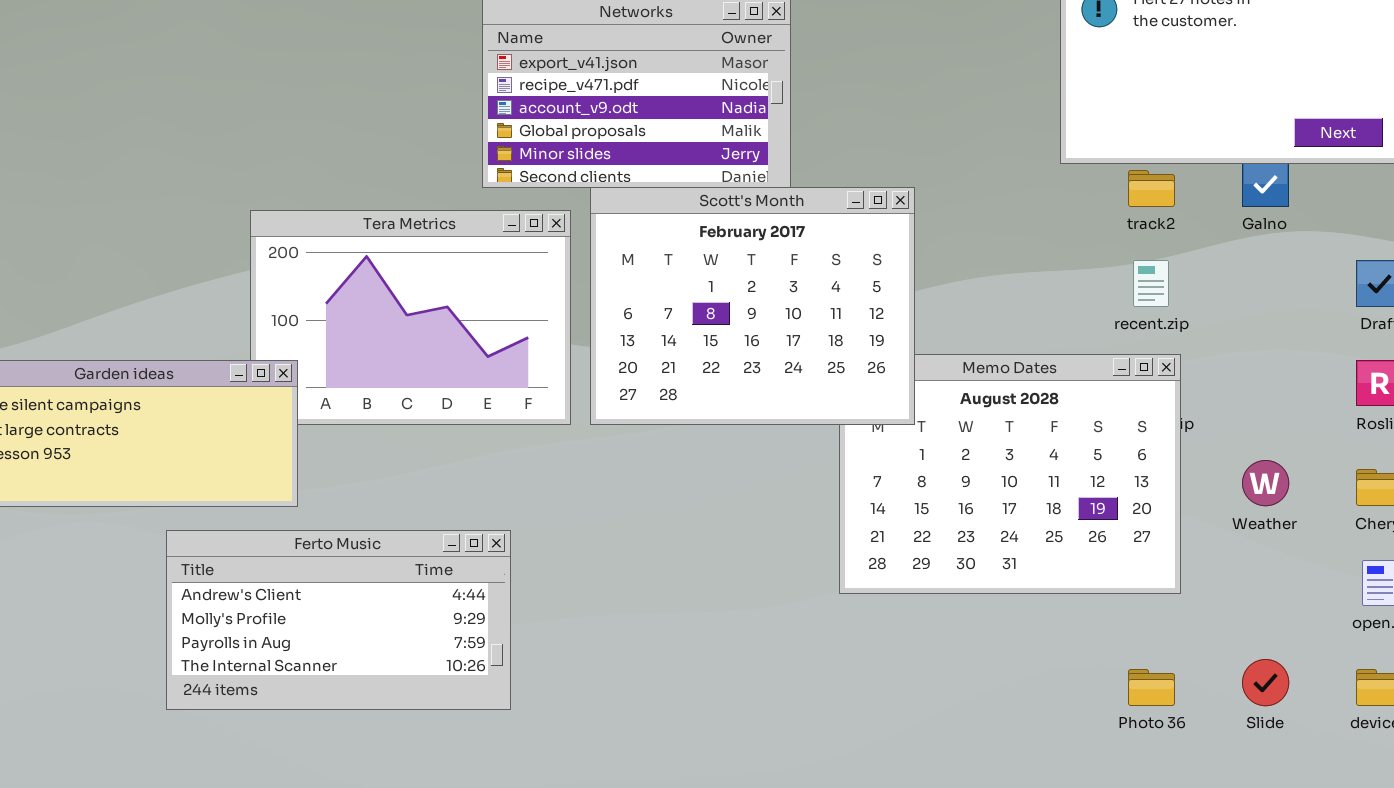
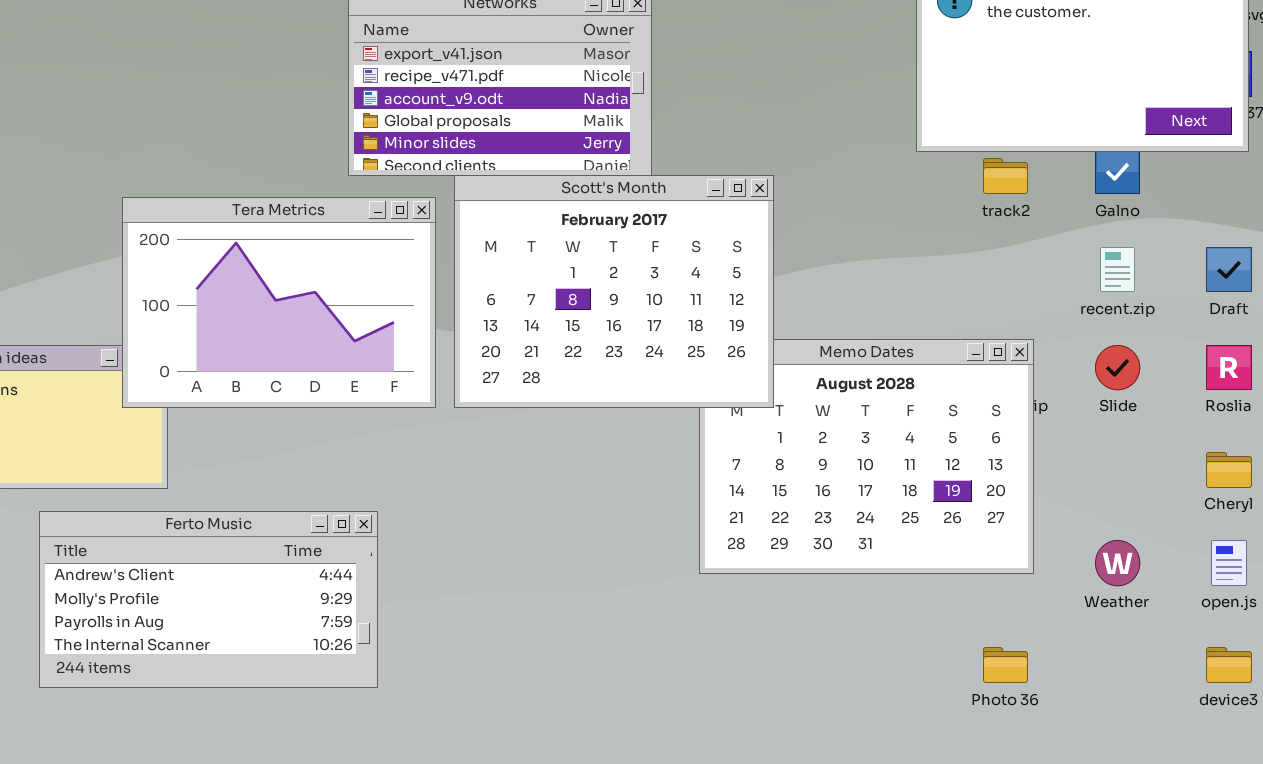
Tera Metrics: [250,210,571,425] -> [122,197,436,408], raised
recent.zip: [1133,260,1169,307] -> [1100,247,1135,292], moved
Weather: [1242,460,1289,506] -> [1095,540,1140,586], moved
Slide: [1242,659,1289,706] -> [1095,345,1140,390], moved

